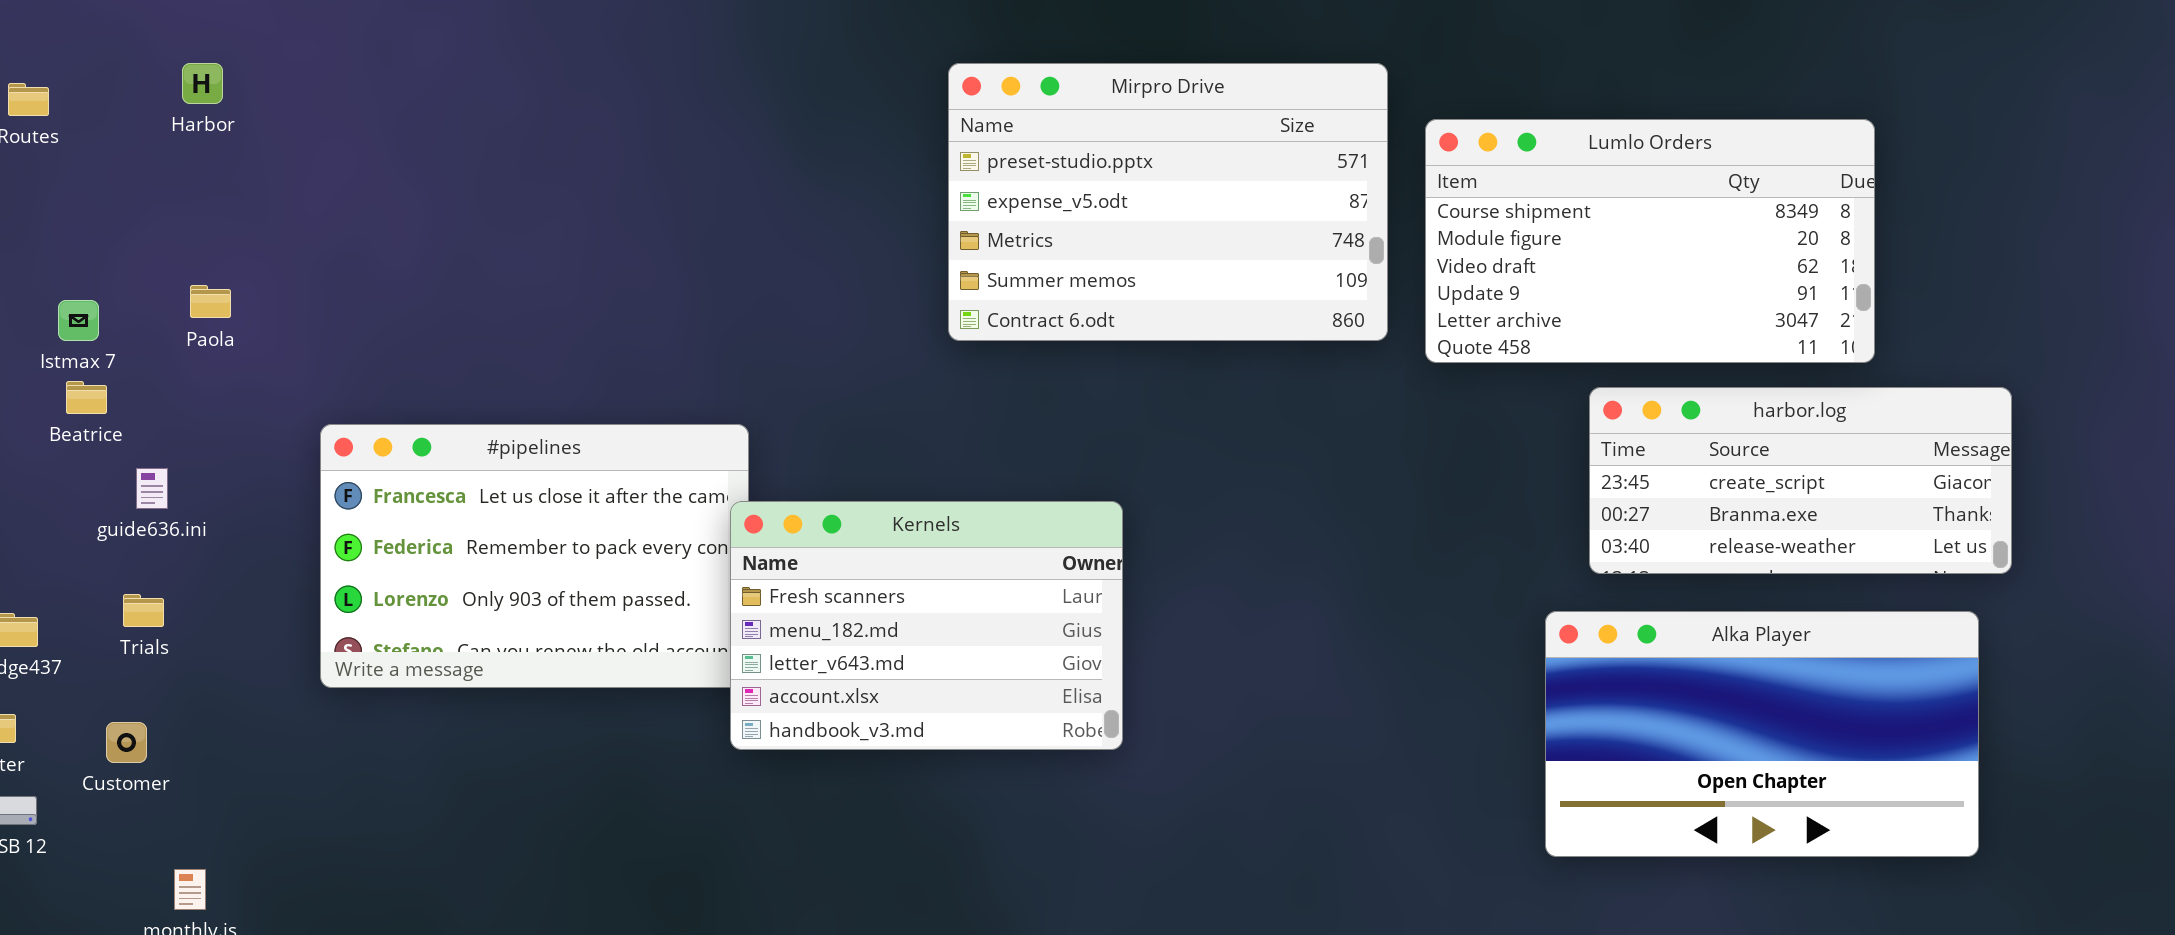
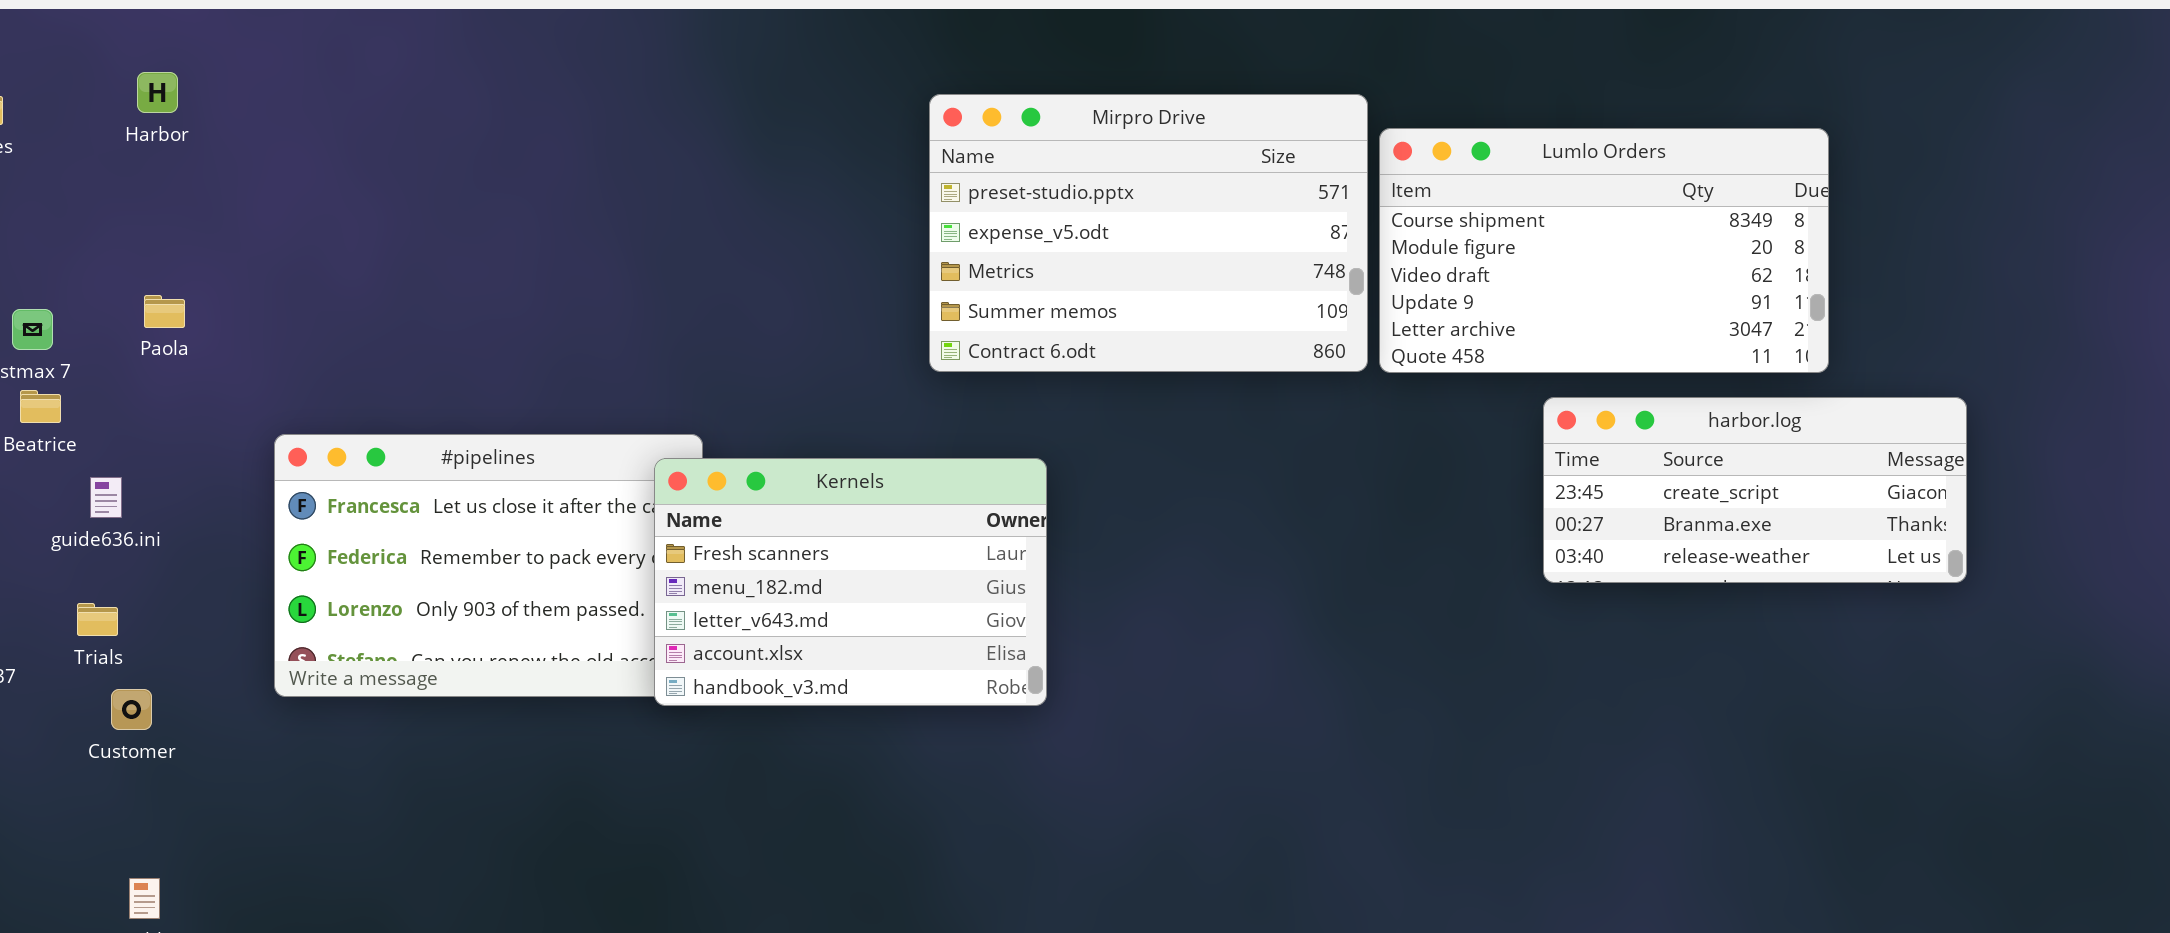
Mirpro Drive: [948,63,1388,341] -> [929,94,1368,372], moved
Kernels: [730,501,1123,750] -> [654,458,1047,706], moved
Alka Player: [1545,611,1979,857] -> none, closed
Customer: [106,722,147,763] -> [111,689,152,730], moved

